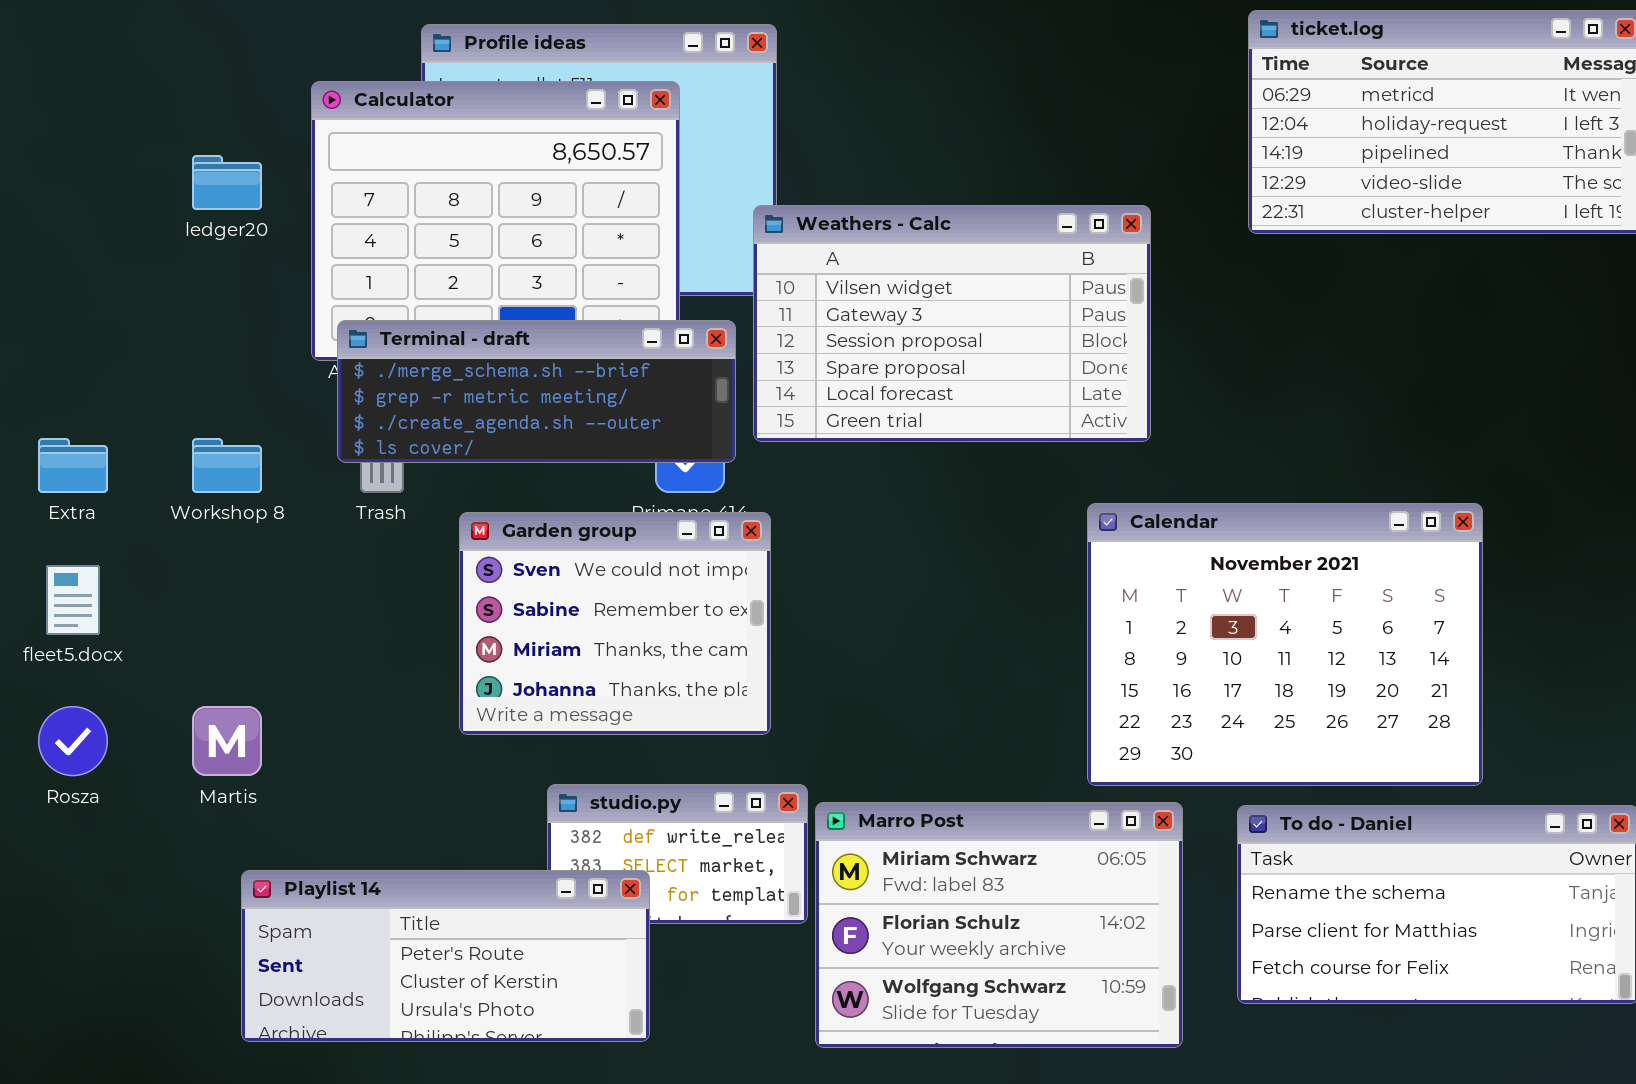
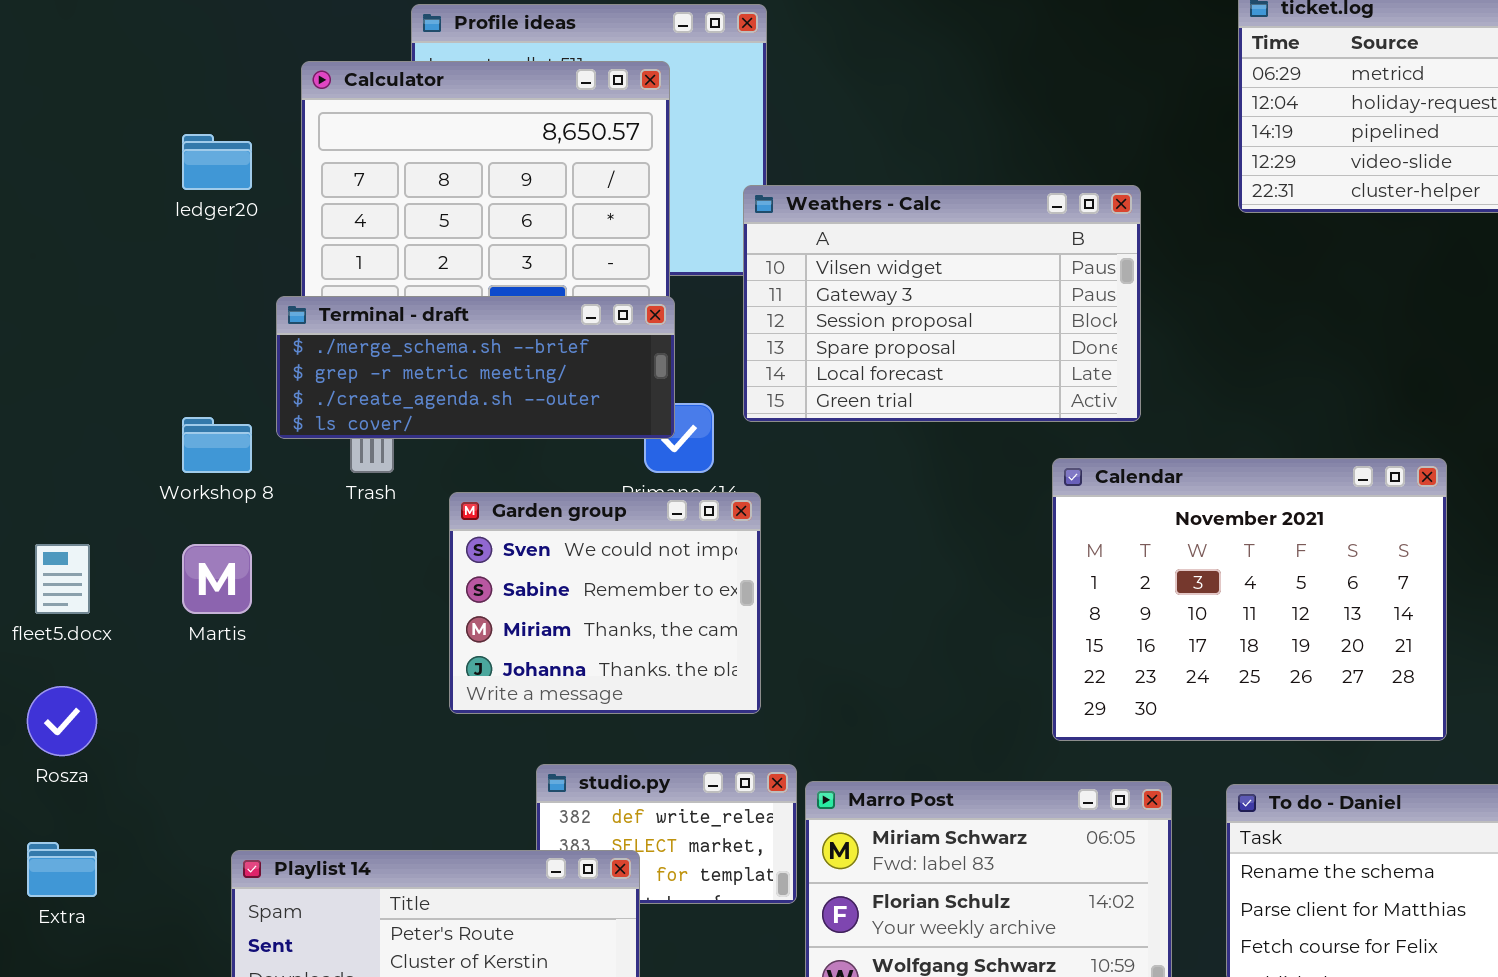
Terminal - draft: [337,320,736,463] -> [276,296,675,439], moved
Extra: [38,438,108,493] -> [27,842,97,897], moved
Calendar: [1087,503,1483,786] -> [1052,458,1447,741], moved
Martis: [192,706,262,776] -> [182,544,252,614], moved

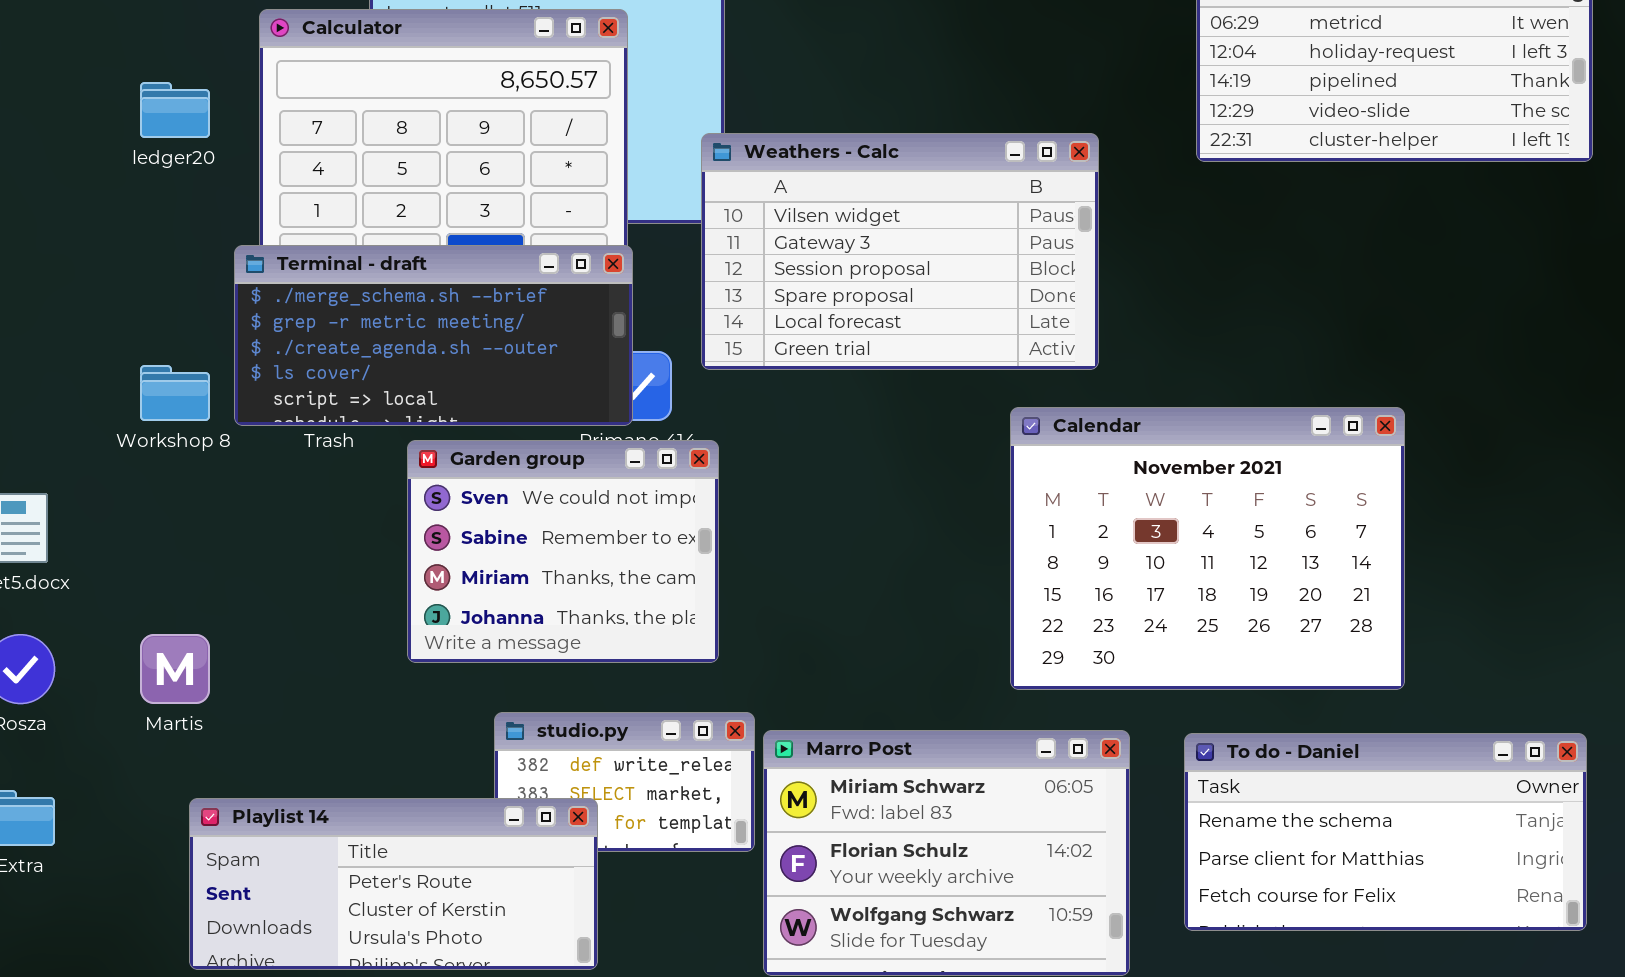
Terminal - draft: [276,296,675,439] -> [234,245,633,426], resized
Martis: [182,544,252,614] -> [140,634,210,704], moved

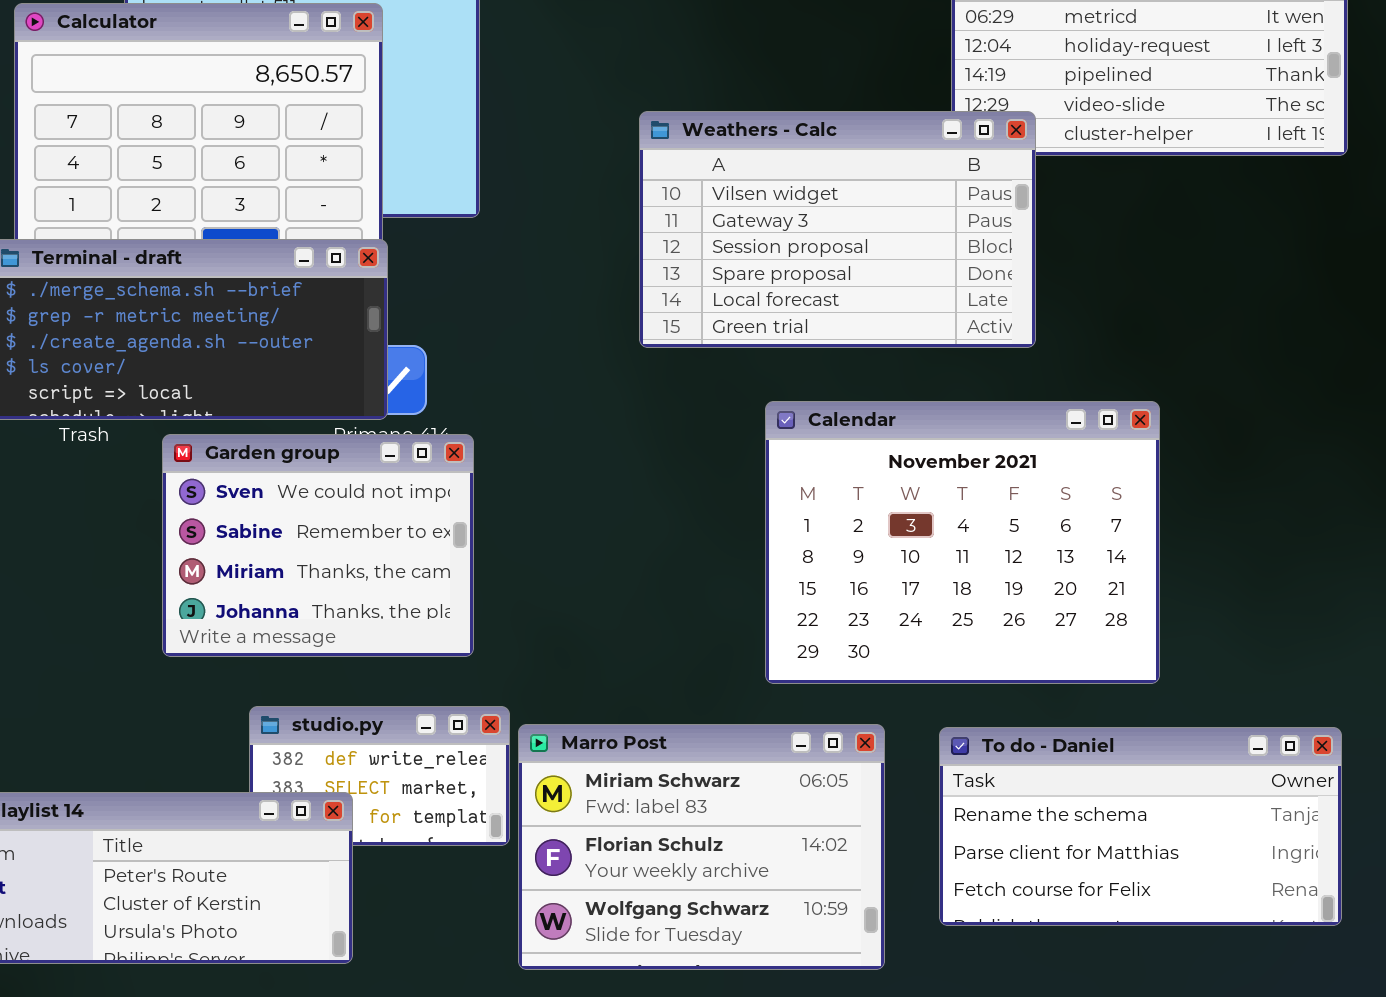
Weathers - Calc: [701,133,1099,370] -> [639,111,1036,348], moved

